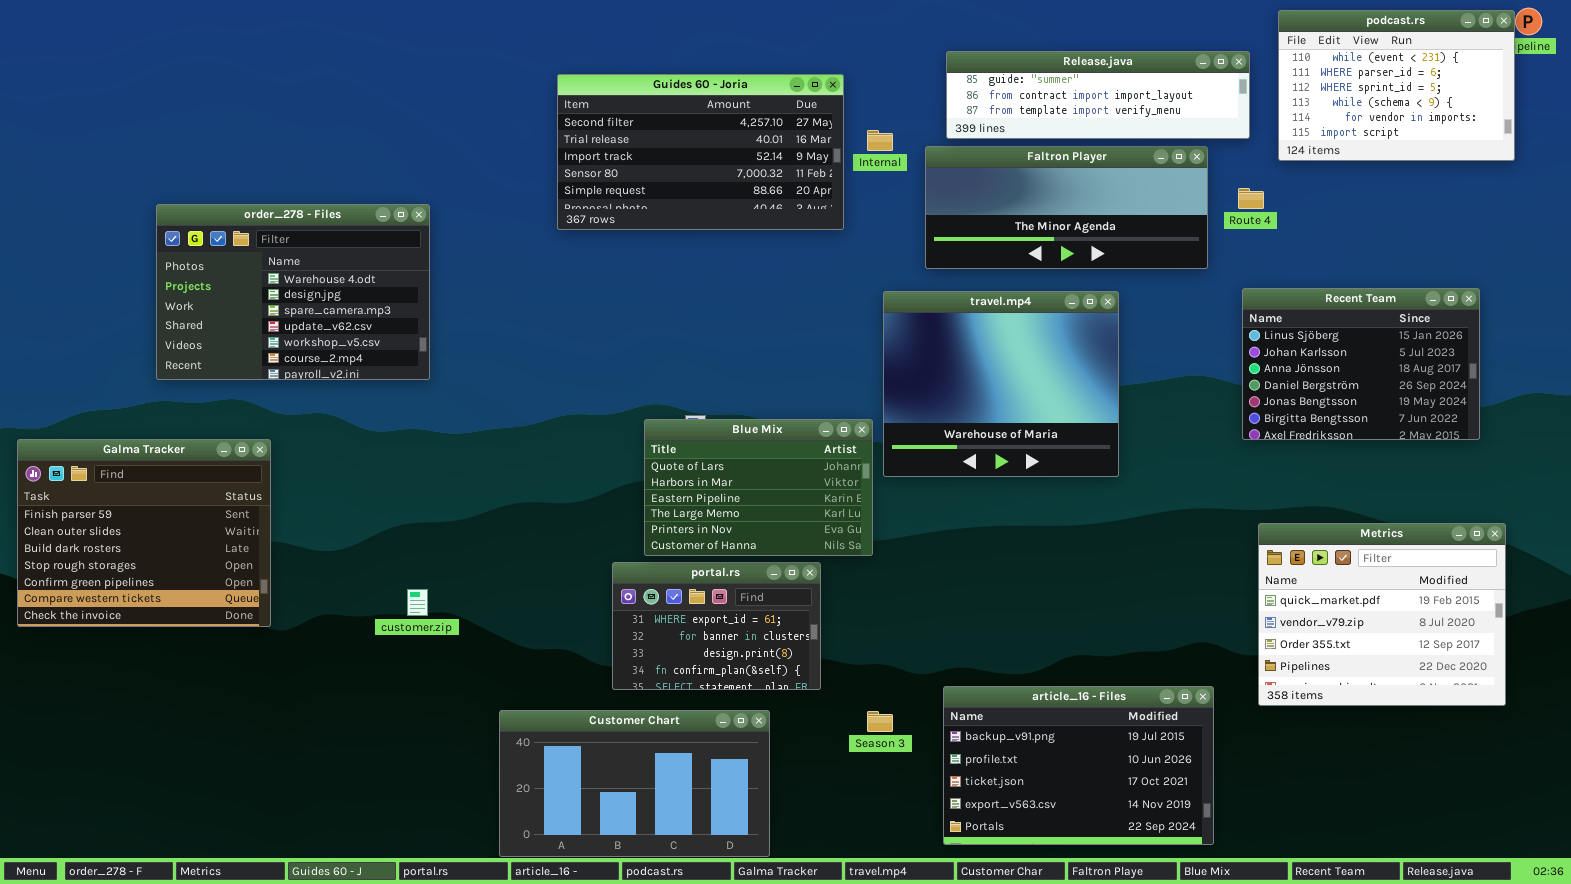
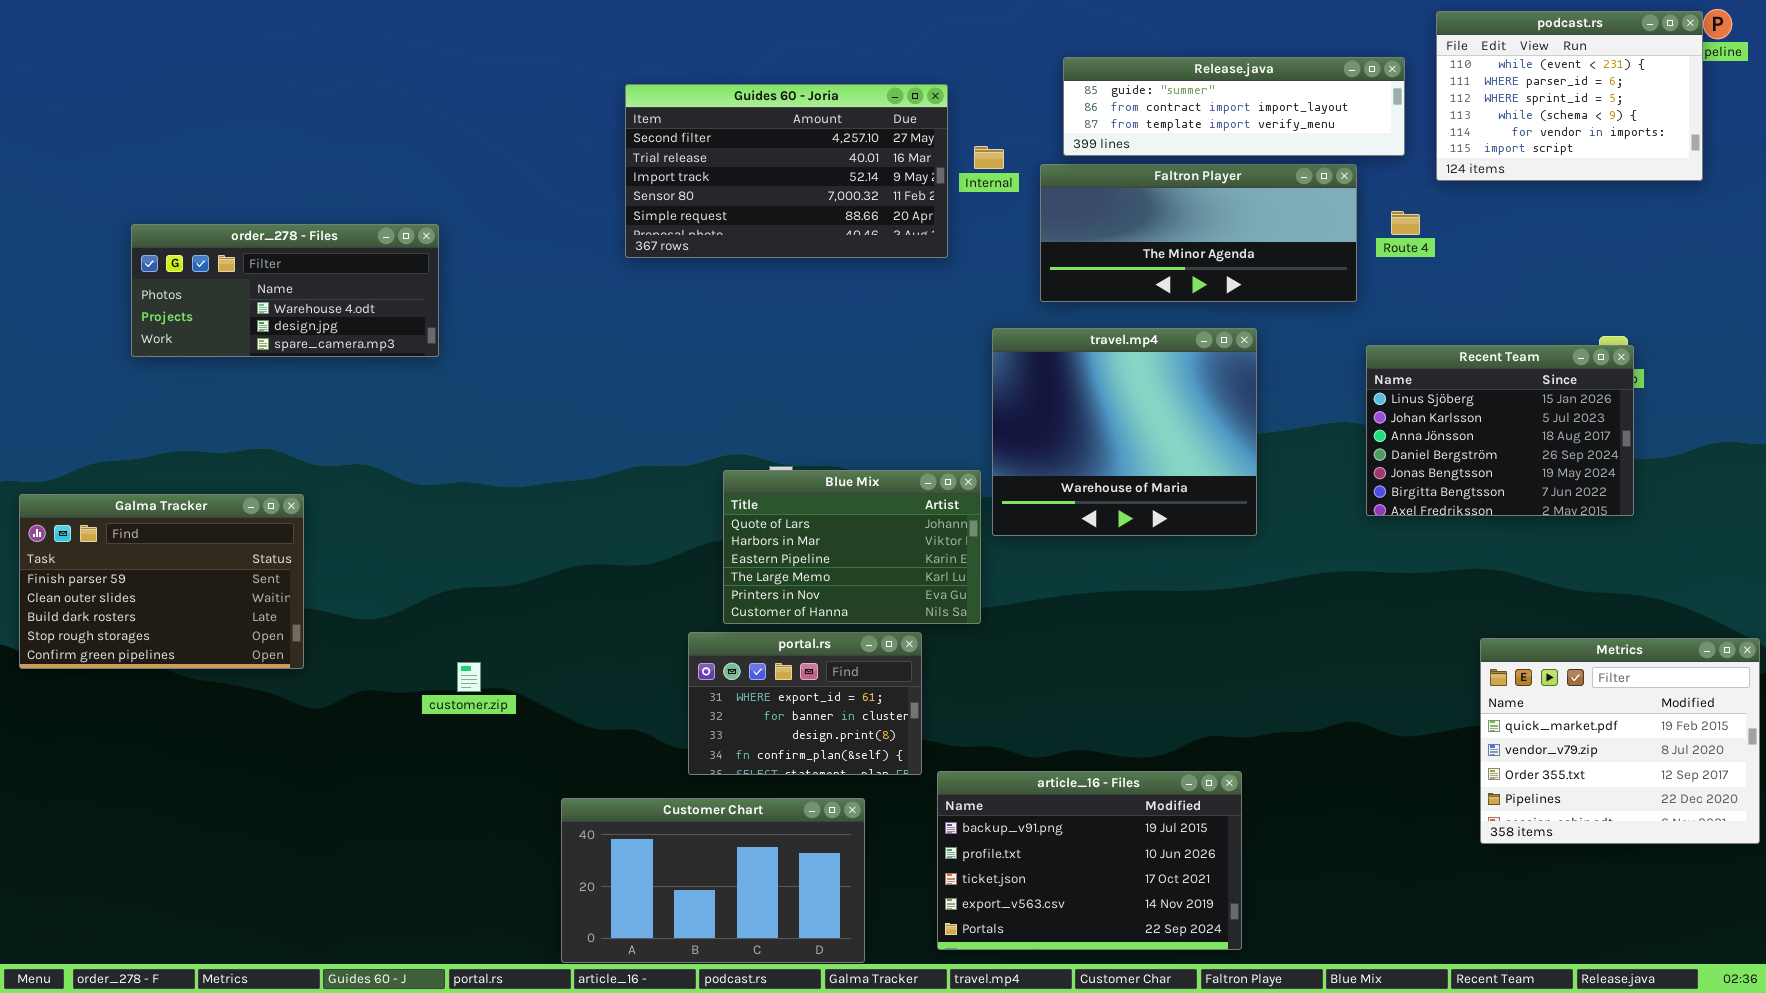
order_278 - Files: [156,204,430,380] -> [131,224,439,357], moved, resized
Recent Team: [1242,288,1480,440] -> [1366,345,1634,516], moved
Galma Tracker: [17,439,271,627] -> [19,494,304,669], resized
Metrics: [1258,523,1506,706] -> [1480,638,1760,844], moved
article_16 - Files: [943,686,1214,845] -> [937,771,1242,950], moved

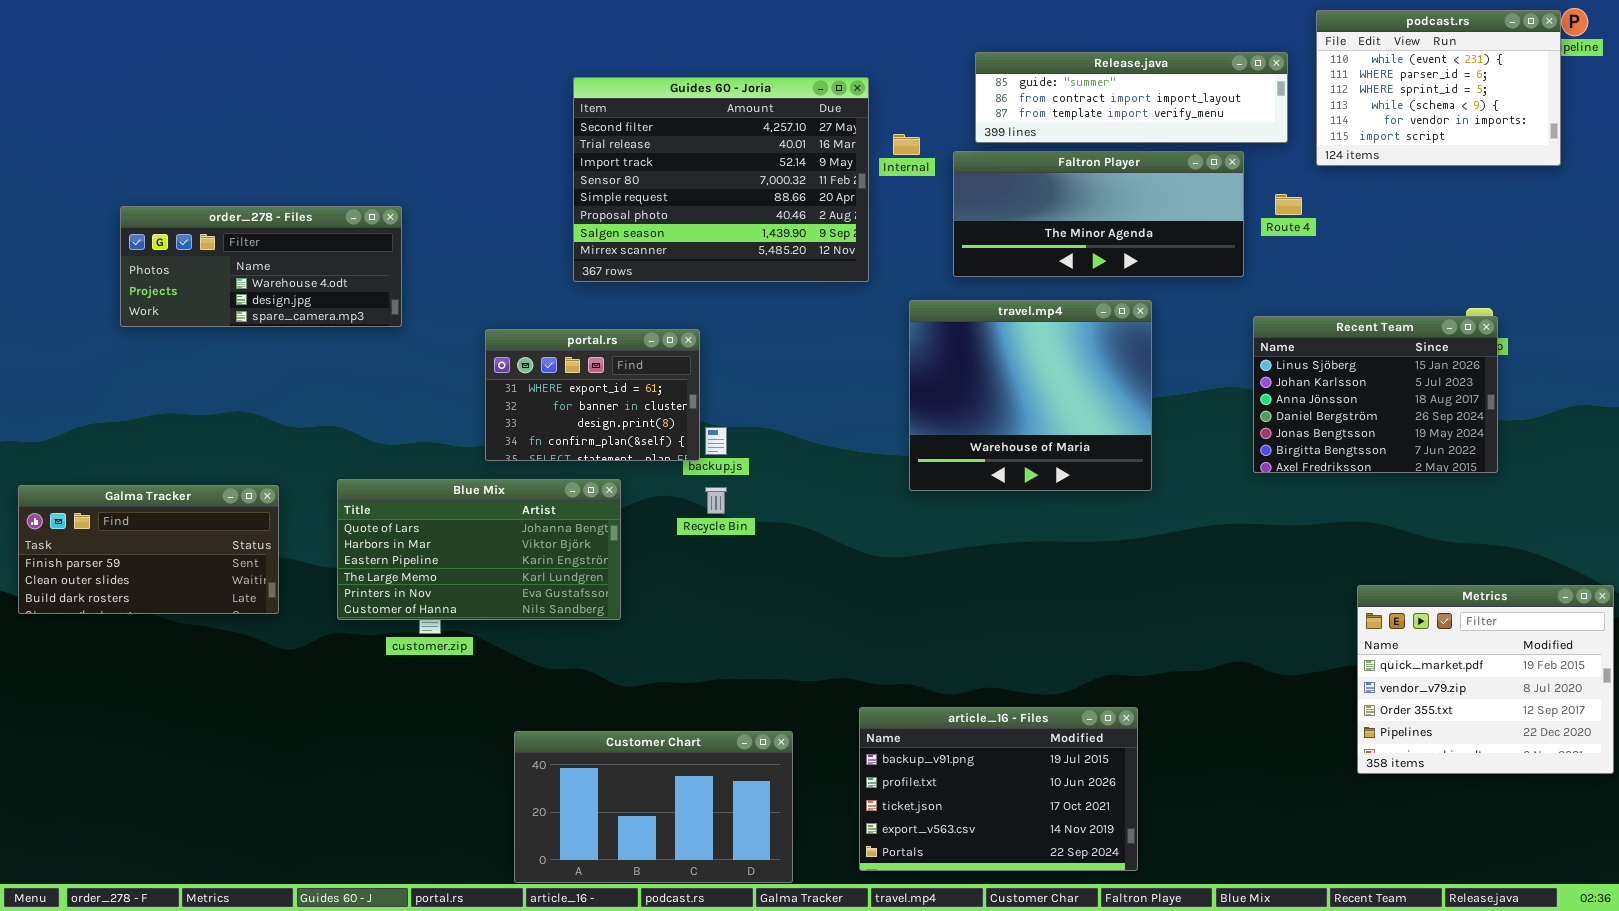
Guides 60 - Joria: [625,84,948,258] -> [573,77,869,282], resized
Blue Mix: [723,470,981,624] -> [337,479,621,620], moved, resized
Galma Tracker: [19,494,304,669] -> [18,485,279,614], resized
portal.rs: [688,632,922,775] -> [485,329,700,461], moved

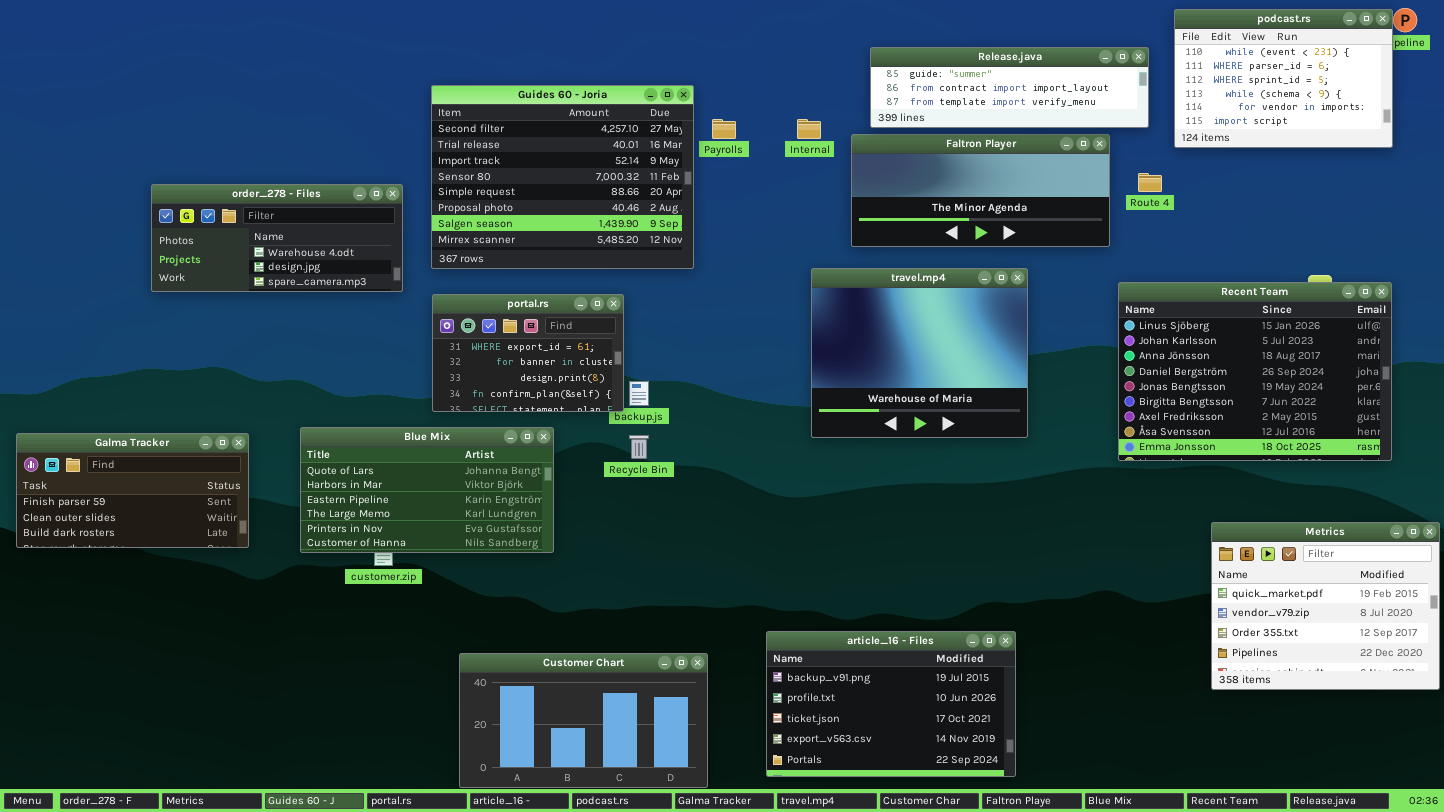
Guides 60 - Joria: [573,77,869,282] -> [431,85,694,269], moved
order_278 - Files: [120,206,402,327] -> [151,184,403,292], moved
Recent Team: [1253,316,1498,473] -> [1118,282,1392,461], resized

